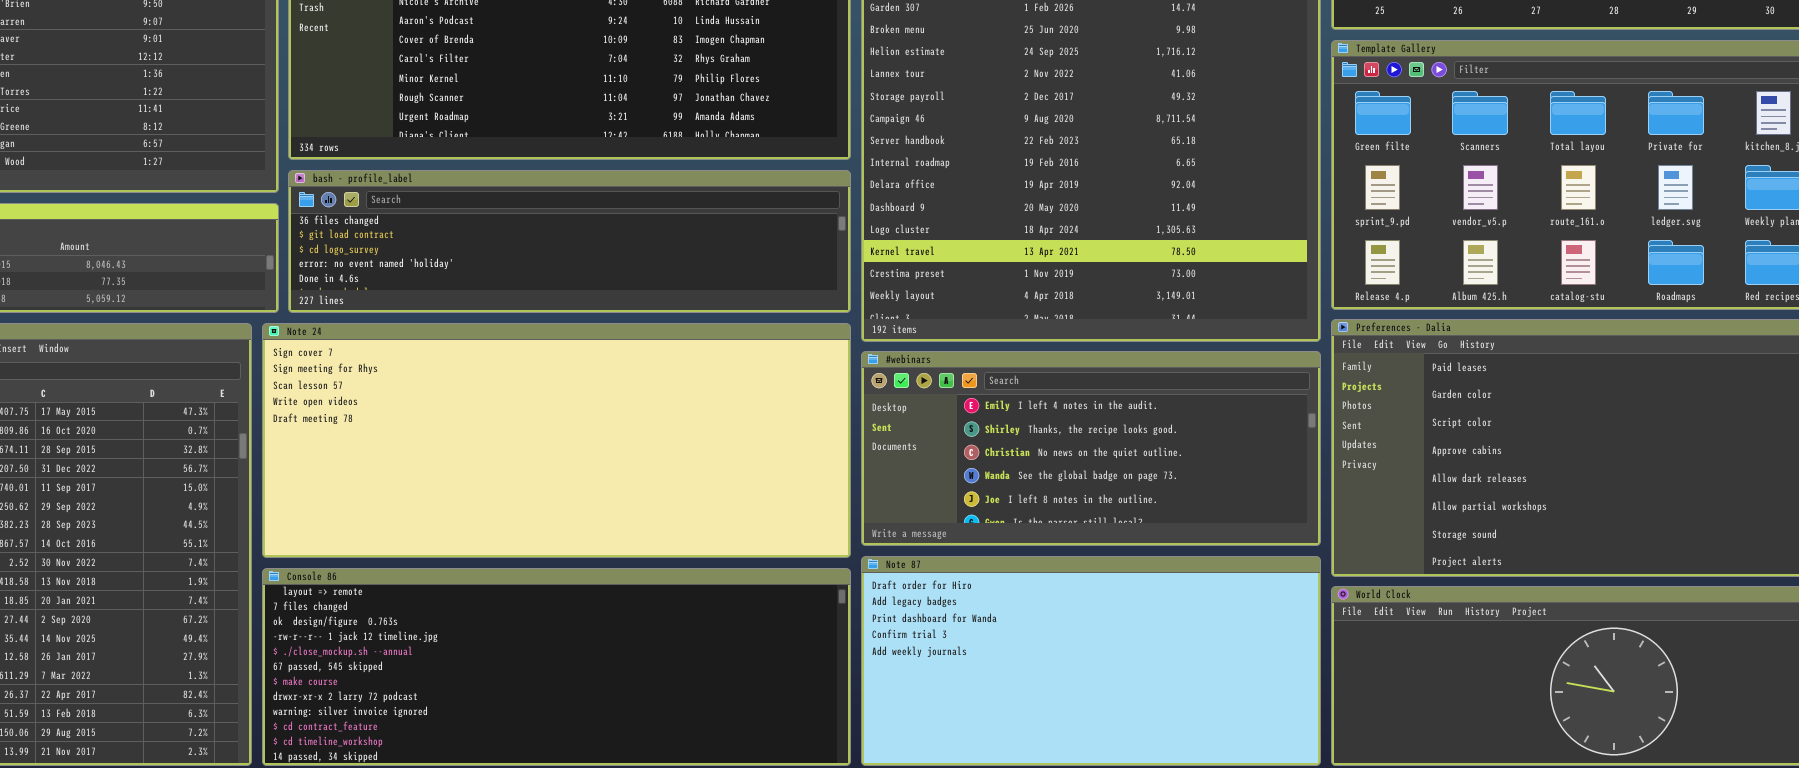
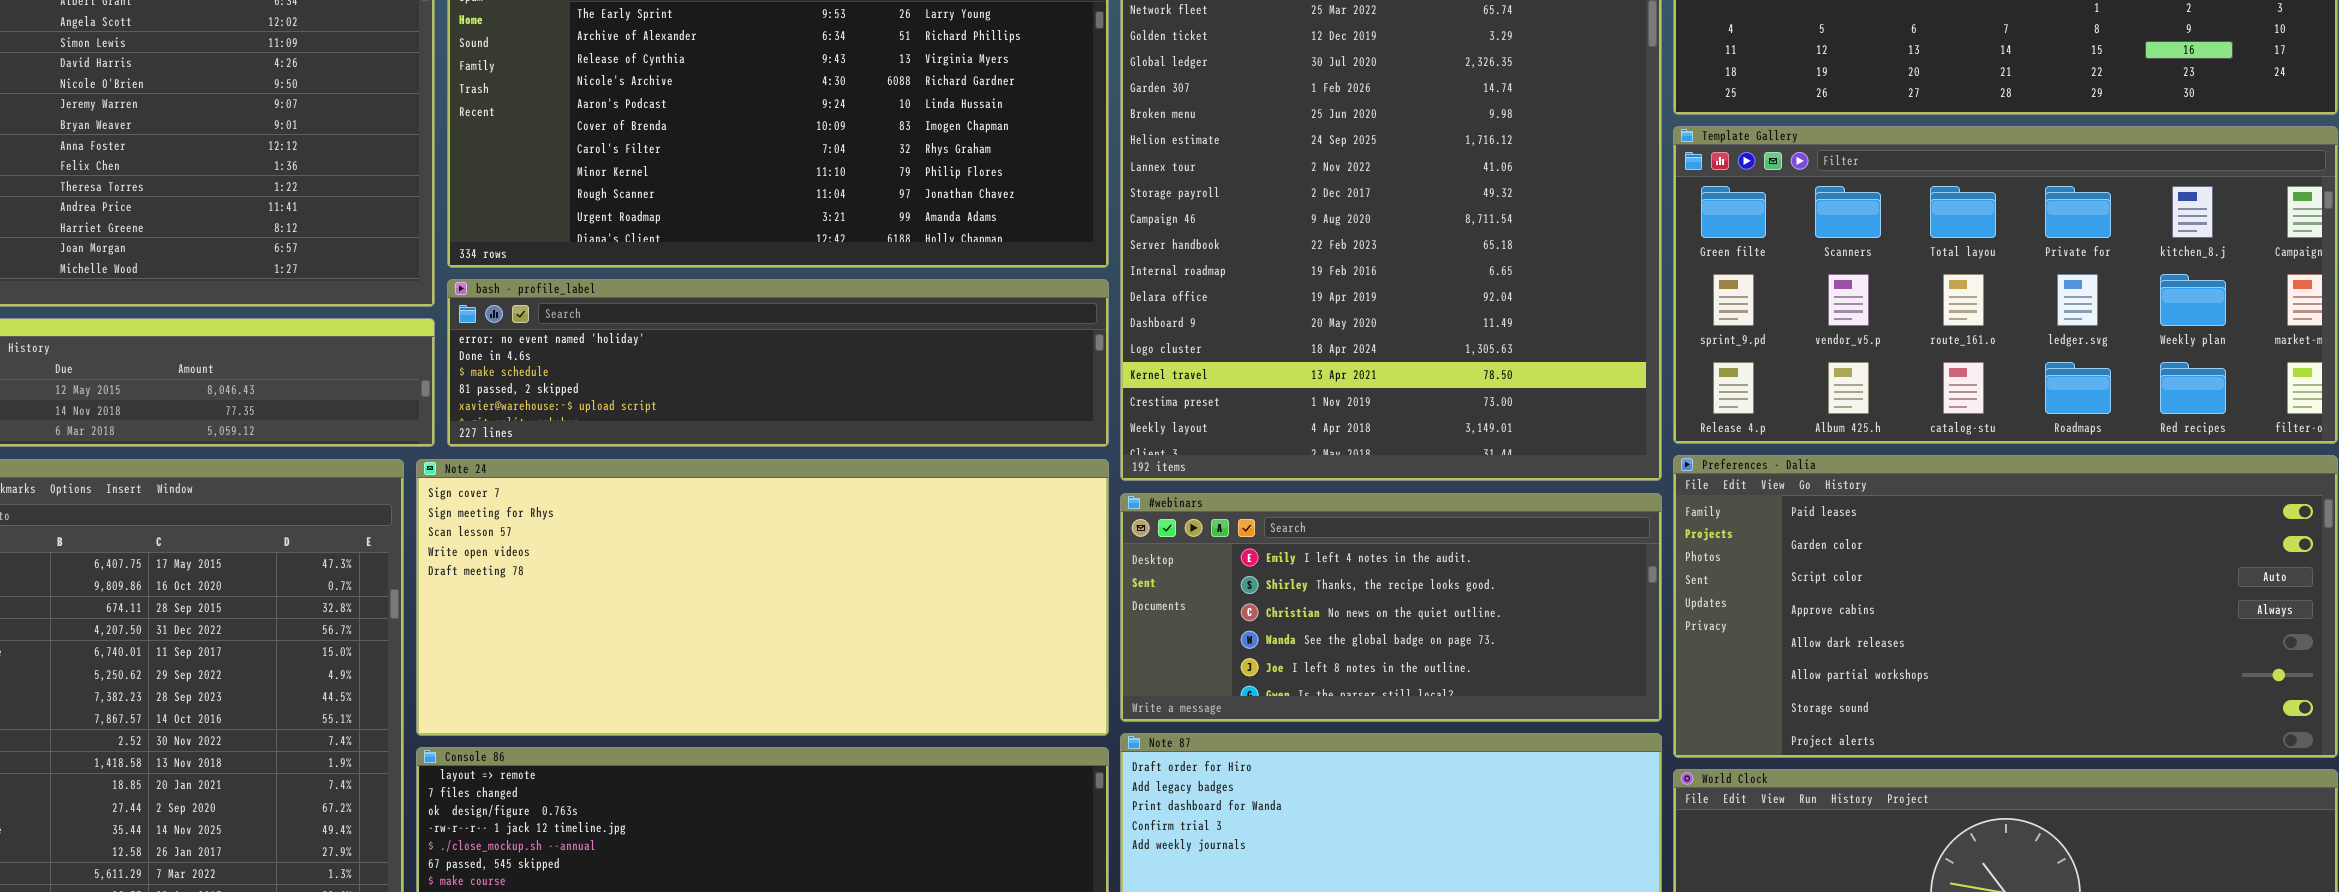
bash - profile_label: [288,170,851,313] -> [447,279,1109,447], scrolled down 3 rows

